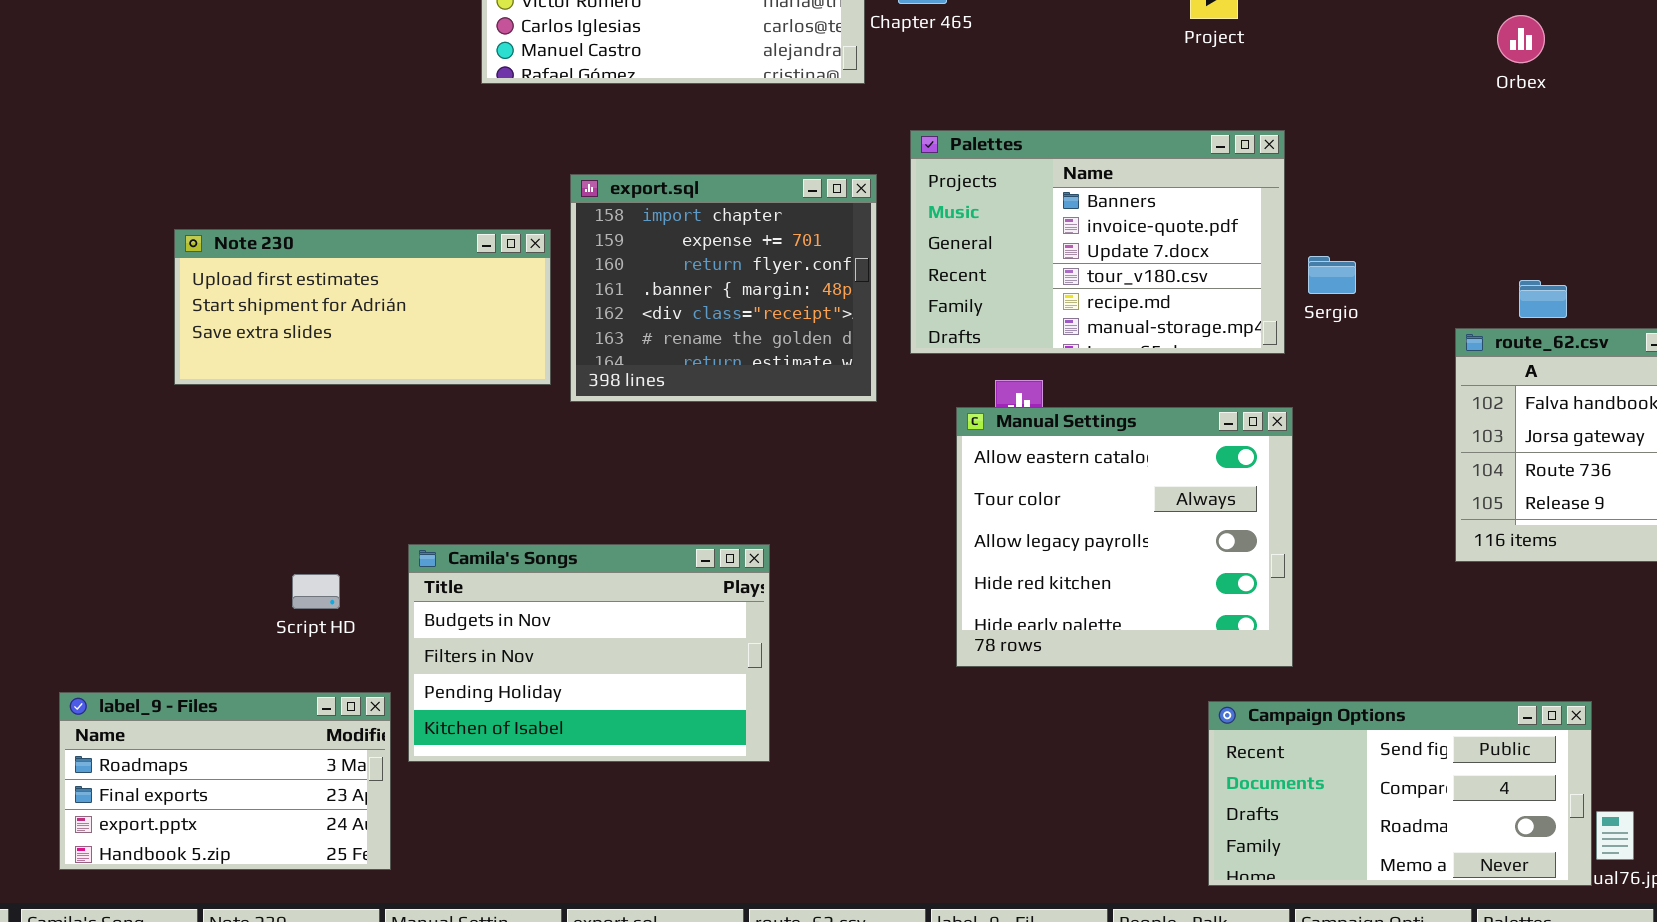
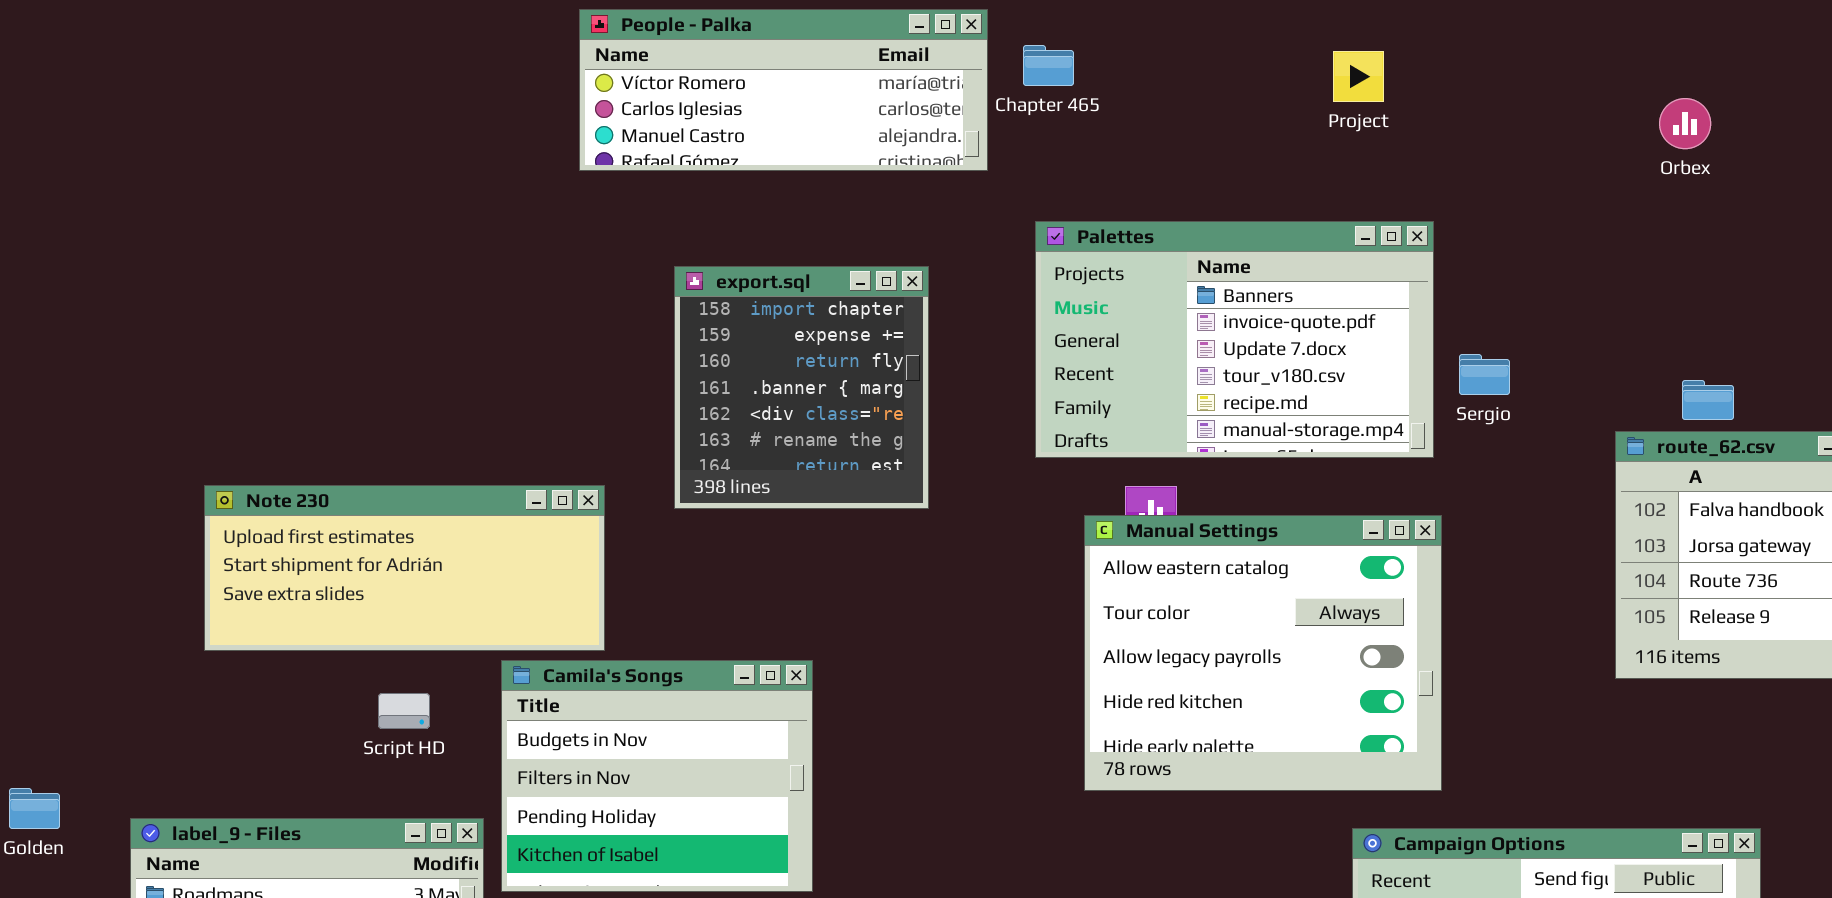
export.sql: [570,174,877,402] -> [674,266,929,509], resized
Note 230: [174,229,551,385] -> [204,485,605,651], moved
Camila's Songs: [408,544,770,762] -> [501,660,813,892], resized

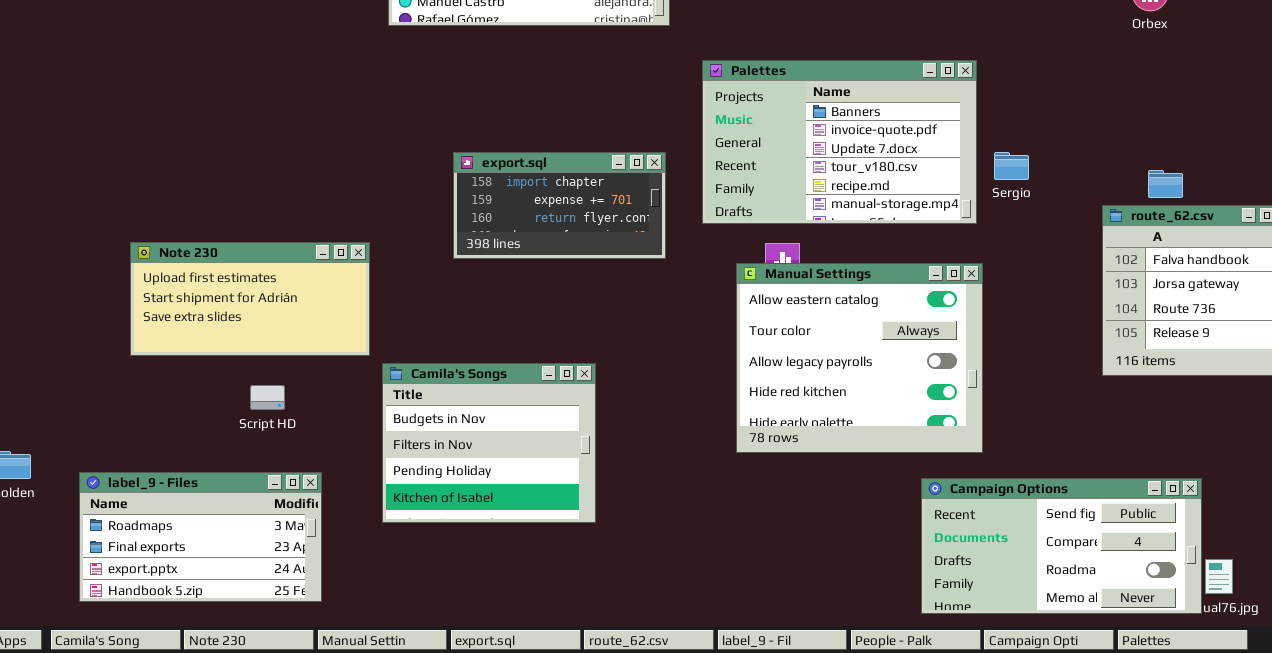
export.sql: [674,266,929,509] -> [453,152,666,259], resized
Note 230: [204,485,605,651] -> [130,242,370,356], resized
Camila's Songs: [501,660,813,892] -> [382,363,596,523], moved

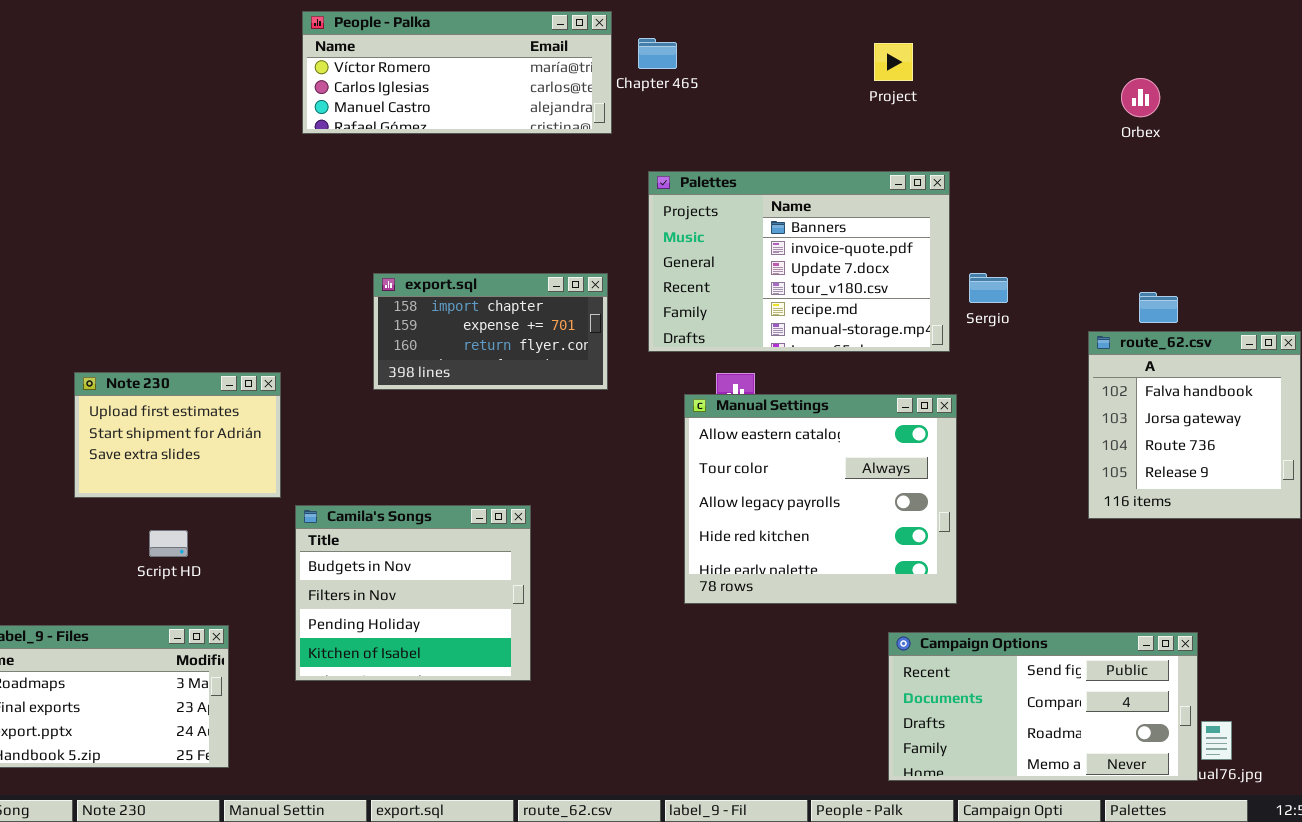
Note 230: [130,242,370,356] -> [74,372,281,498], resized

